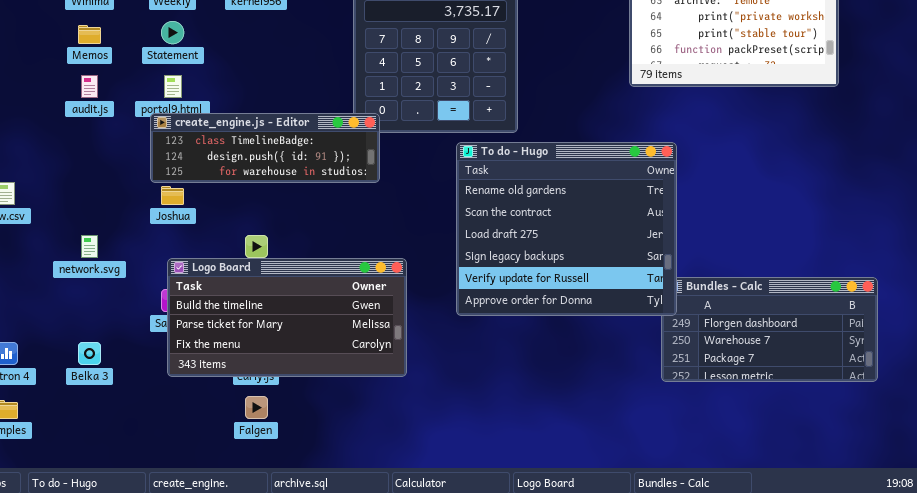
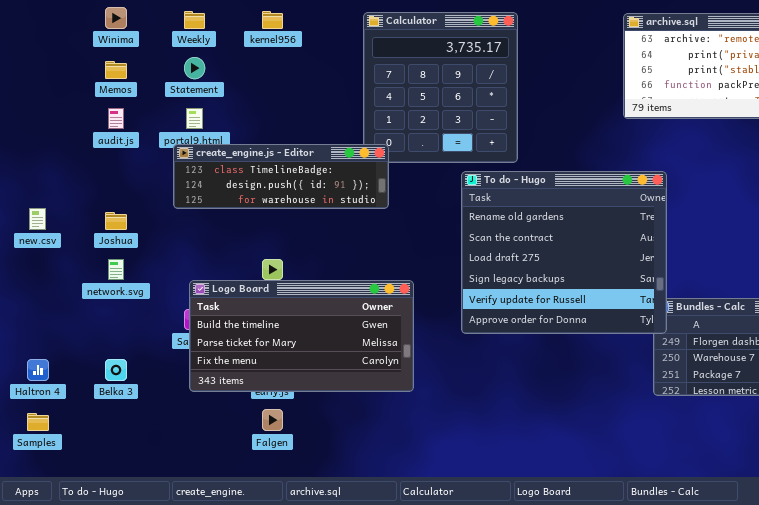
Joshua: [161,186,184,205] -> [105,212,127,230], moved

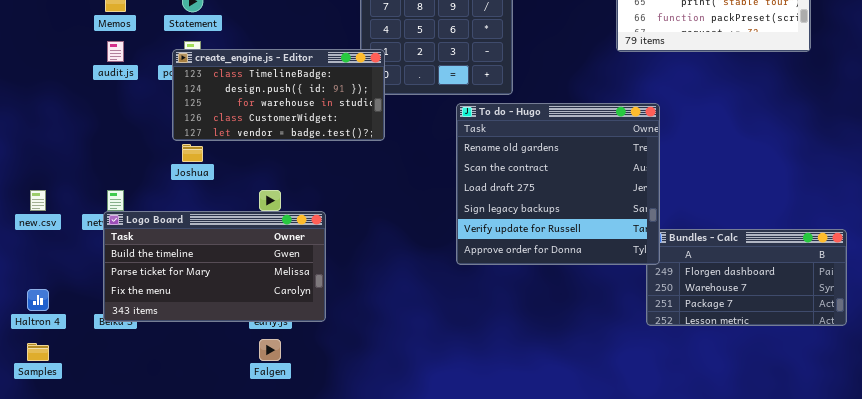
create_engine.js - Editor: [173,144,389,209] -> [172,49,385,141], resized
new.csv: [29,208,46,230] -> [30,190,46,211], moved
Joshua: [105,212,127,230] -> [182,144,203,162], moved
Logo Board: [189,280,414,392] -> [103,211,326,322], moved

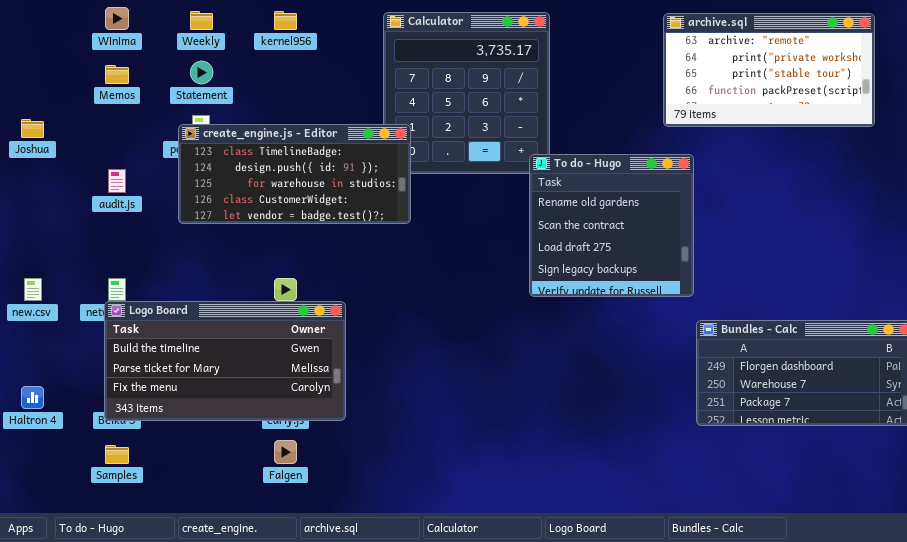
audit.js: [107,41,124,62] -> [108,169,126,193], moved
To do - Hugo: [456,103,660,265] -> [529,154,694,297], moved, resized
Joshua: [182,144,203,162] -> [21,119,44,138], moved
Samples: [27,343,49,361] -> [105,445,129,464], moved

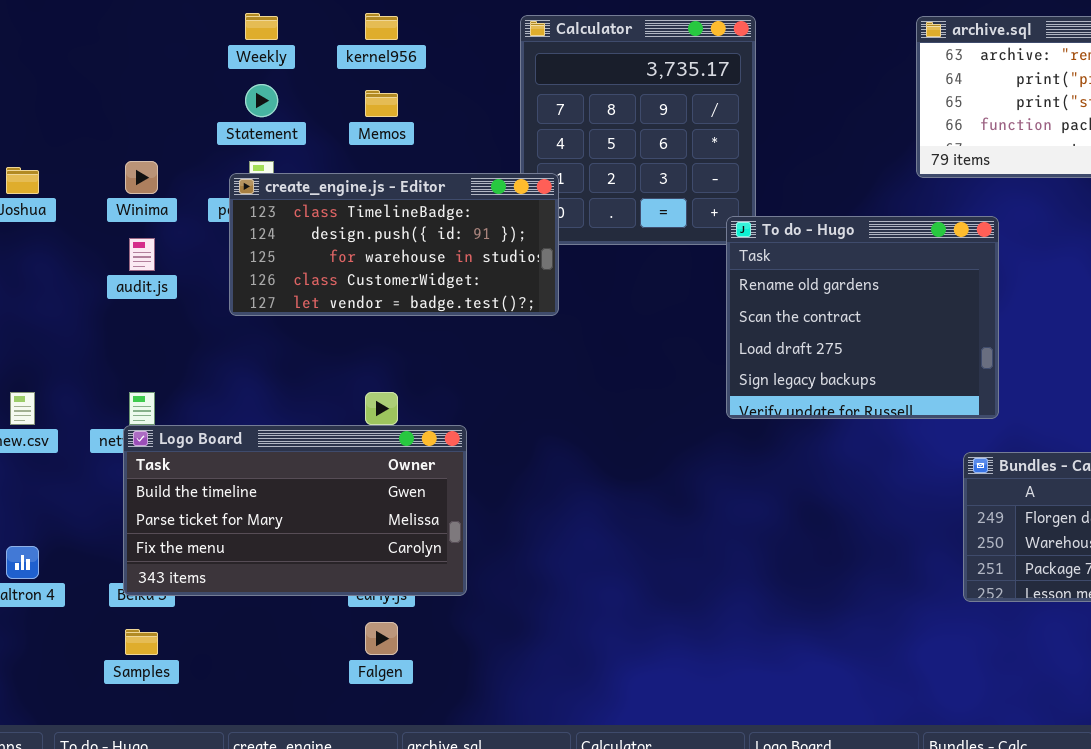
Winima: [105,7,129,30] -> [125,161,158,194], moved
Memos: [105,65,129,84] -> [365,90,398,117], moved
To do - Hugo: [529,154,694,297] -> [726,216,999,419], resized

